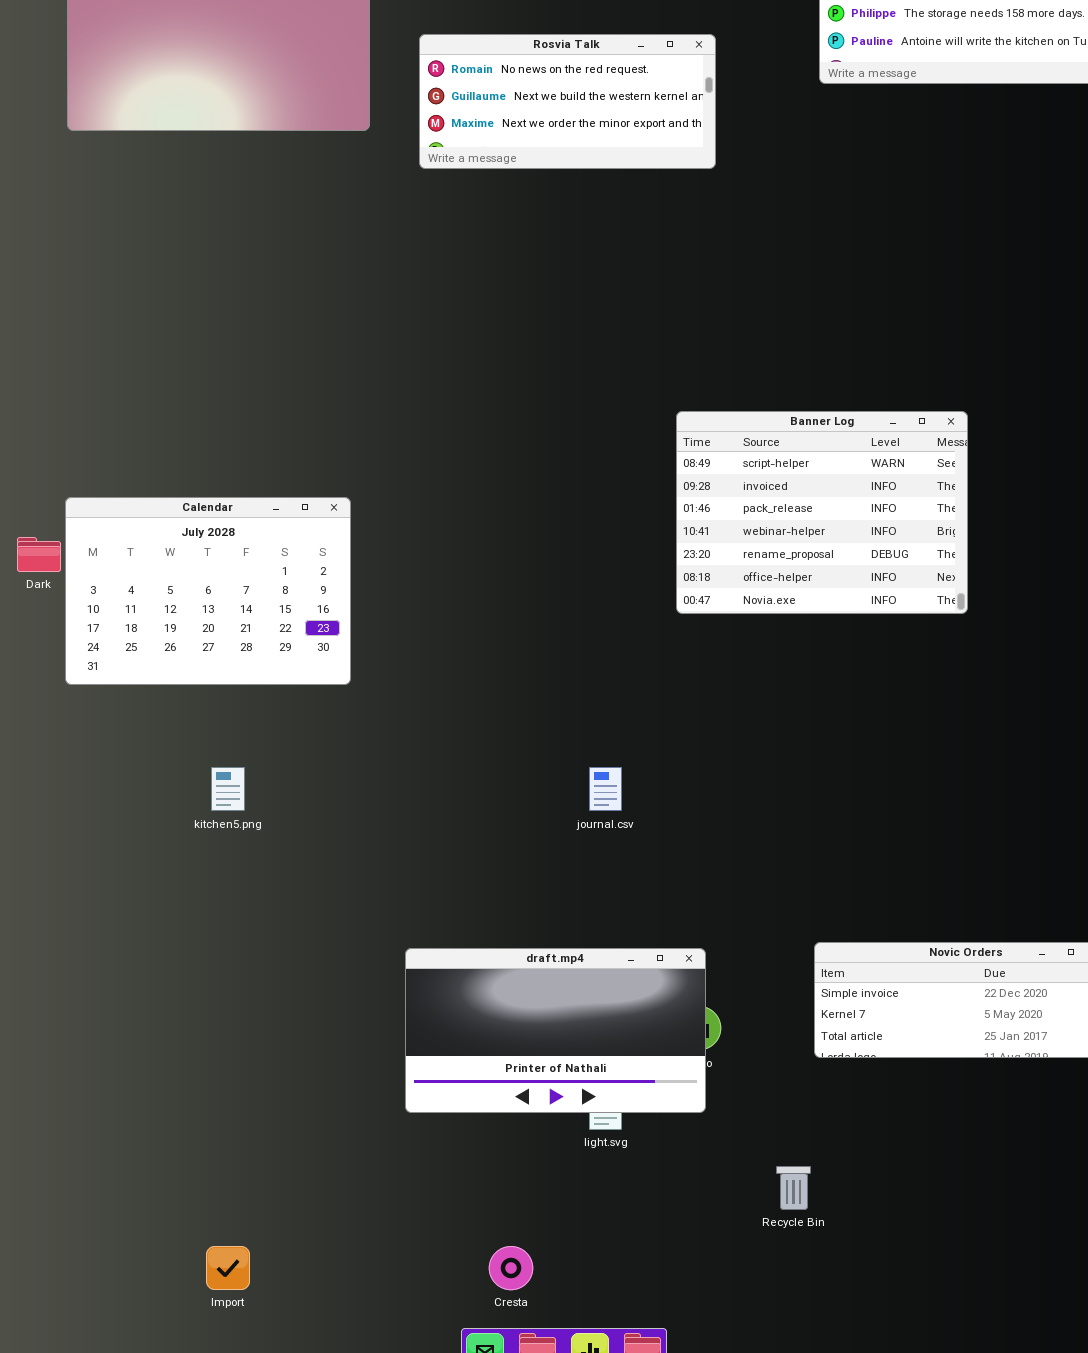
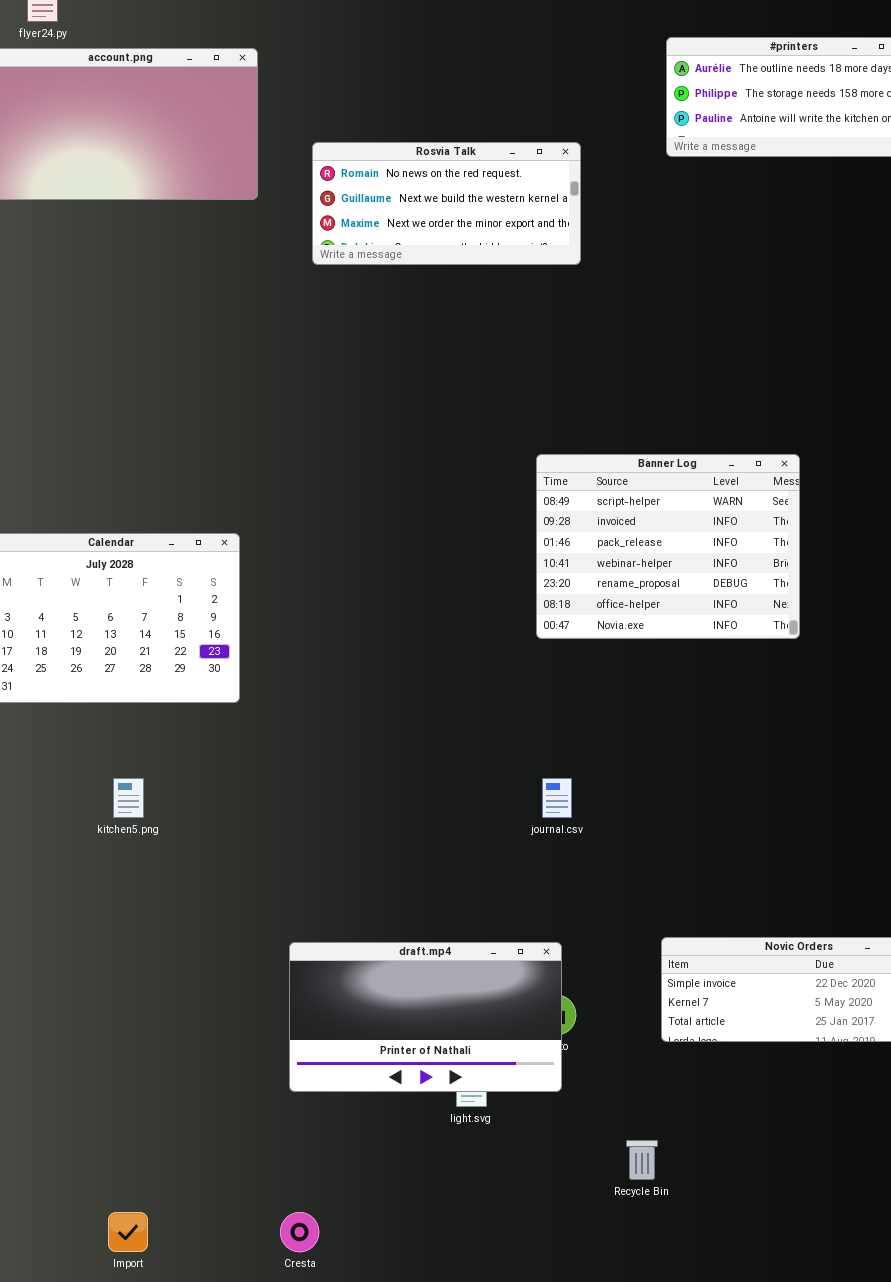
Rosvia Talk: [419,34,716,169] -> [312,142,581,265], moved
journal.csv: [589,767,622,811] -> [542,778,572,818], moved
Cresta: [489,1246,533,1290] -> [280,1212,319,1252], moved

